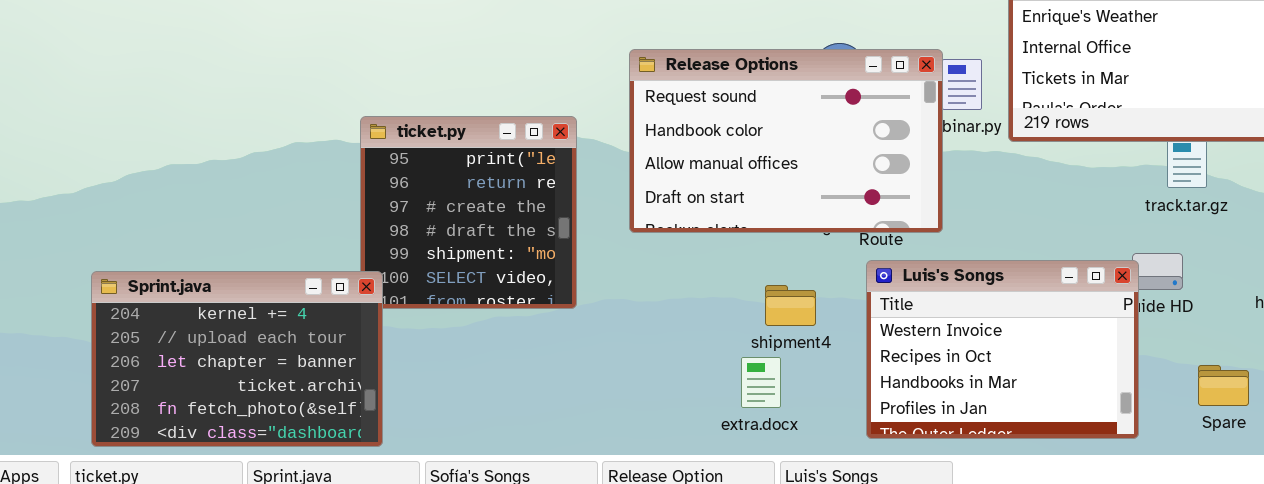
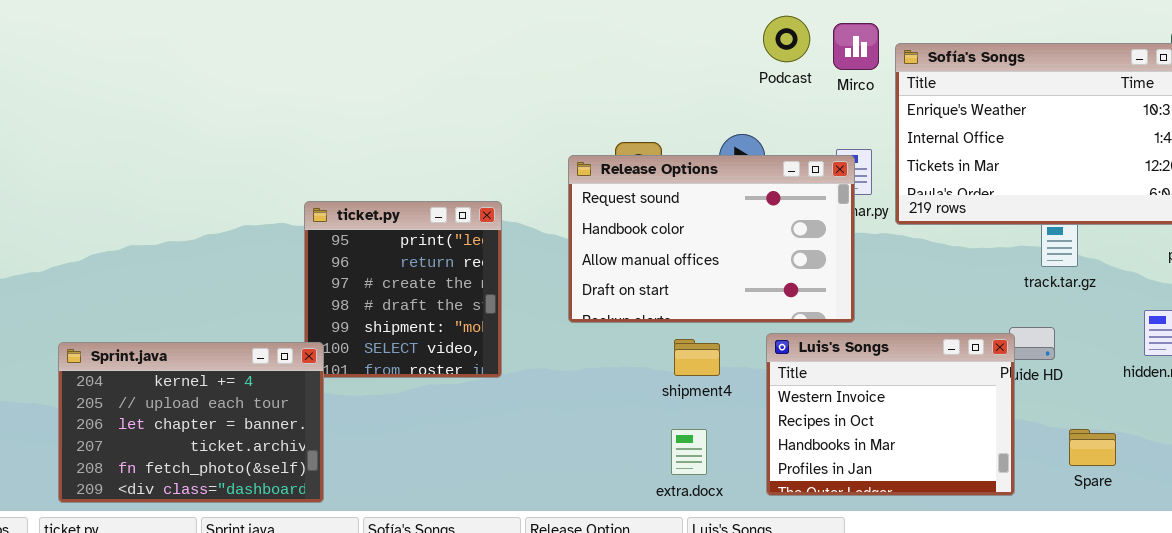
Release Options: [629,49,943,233] -> [568,155,855,323], moved
shipment4: [765,285,816,326] -> [674,339,720,376], moved
extra.docx: [741,357,781,408] -> [671,429,707,475], moved

